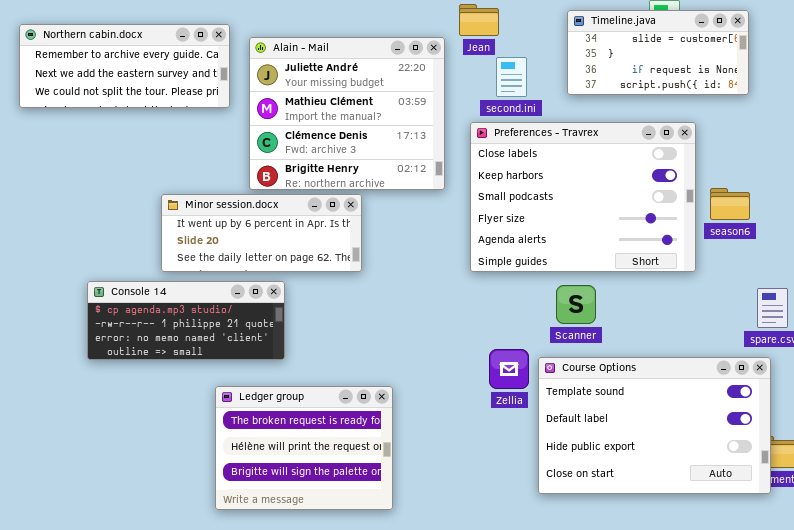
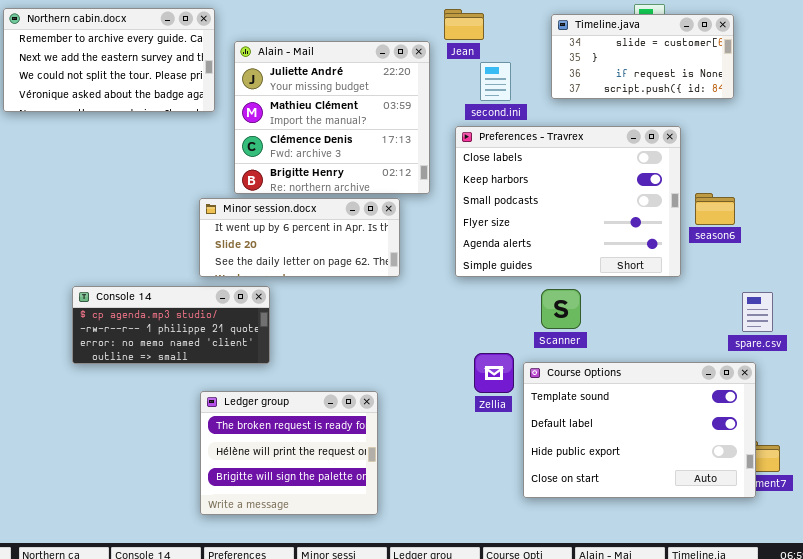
Northern cabin.docx: [19,24,230,108] -> [3,8,215,112], resized
Minor session.docx: [161,194,362,272] -> [199,198,400,277], moved

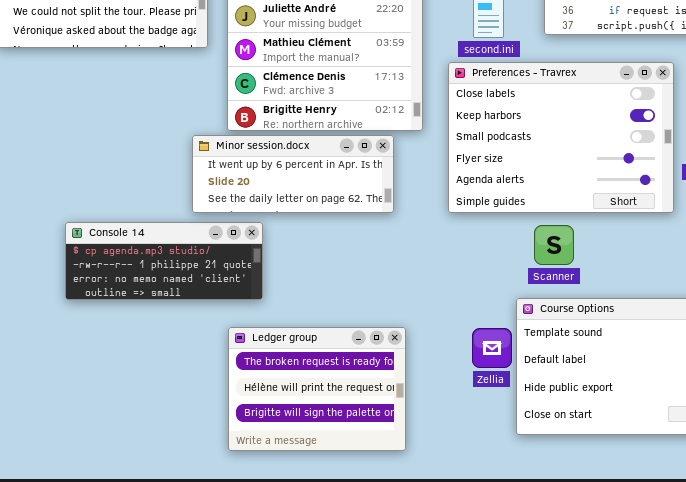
Zellia: [474,353,514,393] -> [472,328,512,368], moved
Ledger group: [200,391,378,515] -> [228,327,406,451], moved

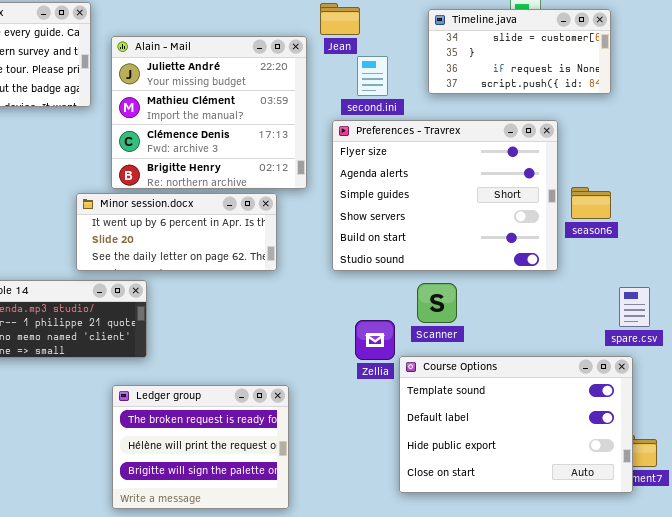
Preferences - Travrex: [448,62,674,213] -> [332,120,558,271], scrolled down 3 rows
Zellia: [472,328,512,368] -> [355,320,395,360], moved

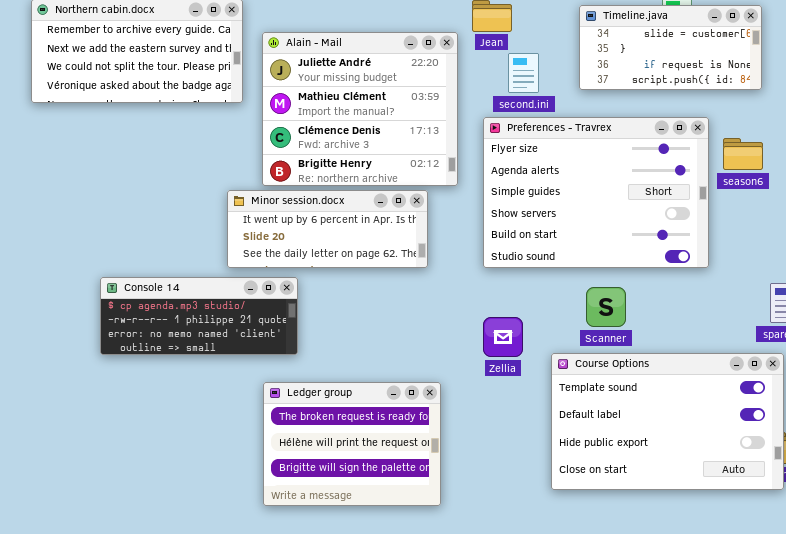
season6: [571,187,611,219] -> [723,138,763,170], moved
Scanner: [417,283,457,323] -> [586,287,626,327], moved
Zellia: [355,320,395,360] -> [483,317,523,357], moved

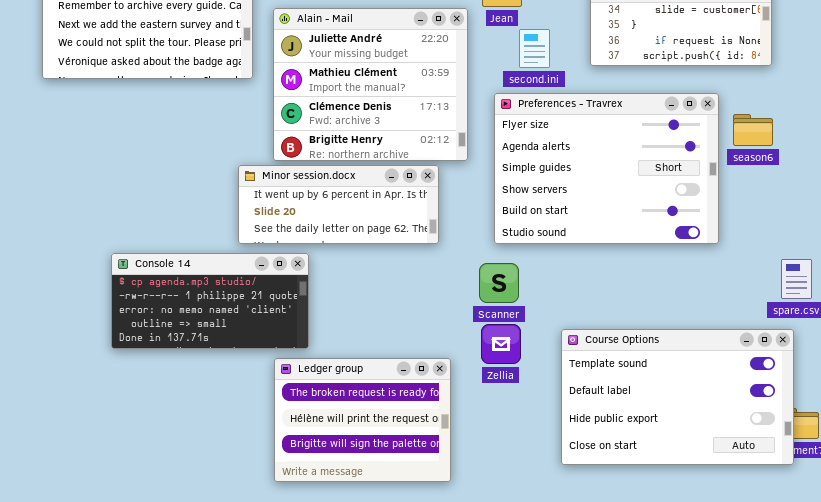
Console 14: [100,277,298,355] -> [111,253,309,349], resized
Scanner: [586,287,626,327] -> [479,263,519,303], moved
Zellia: [483,317,523,357] -> [481,324,521,364], moved

